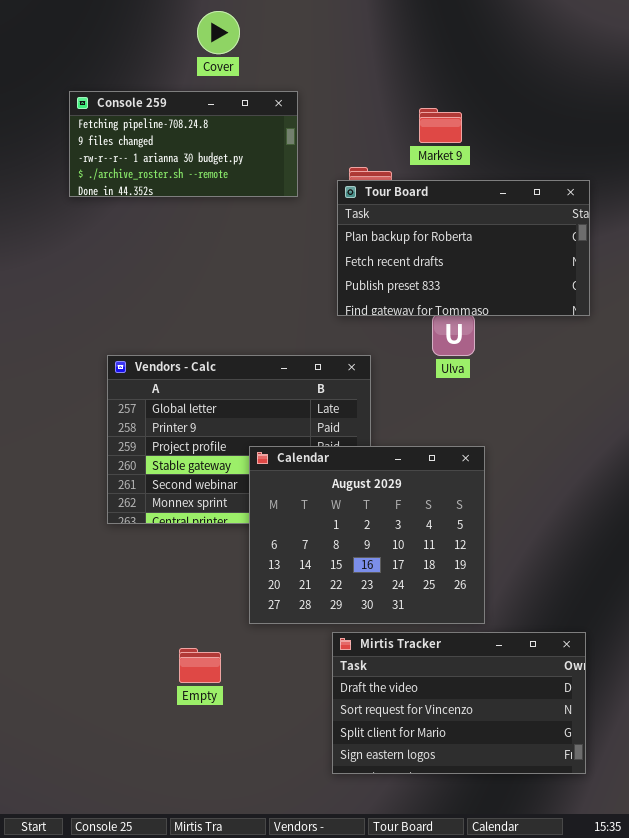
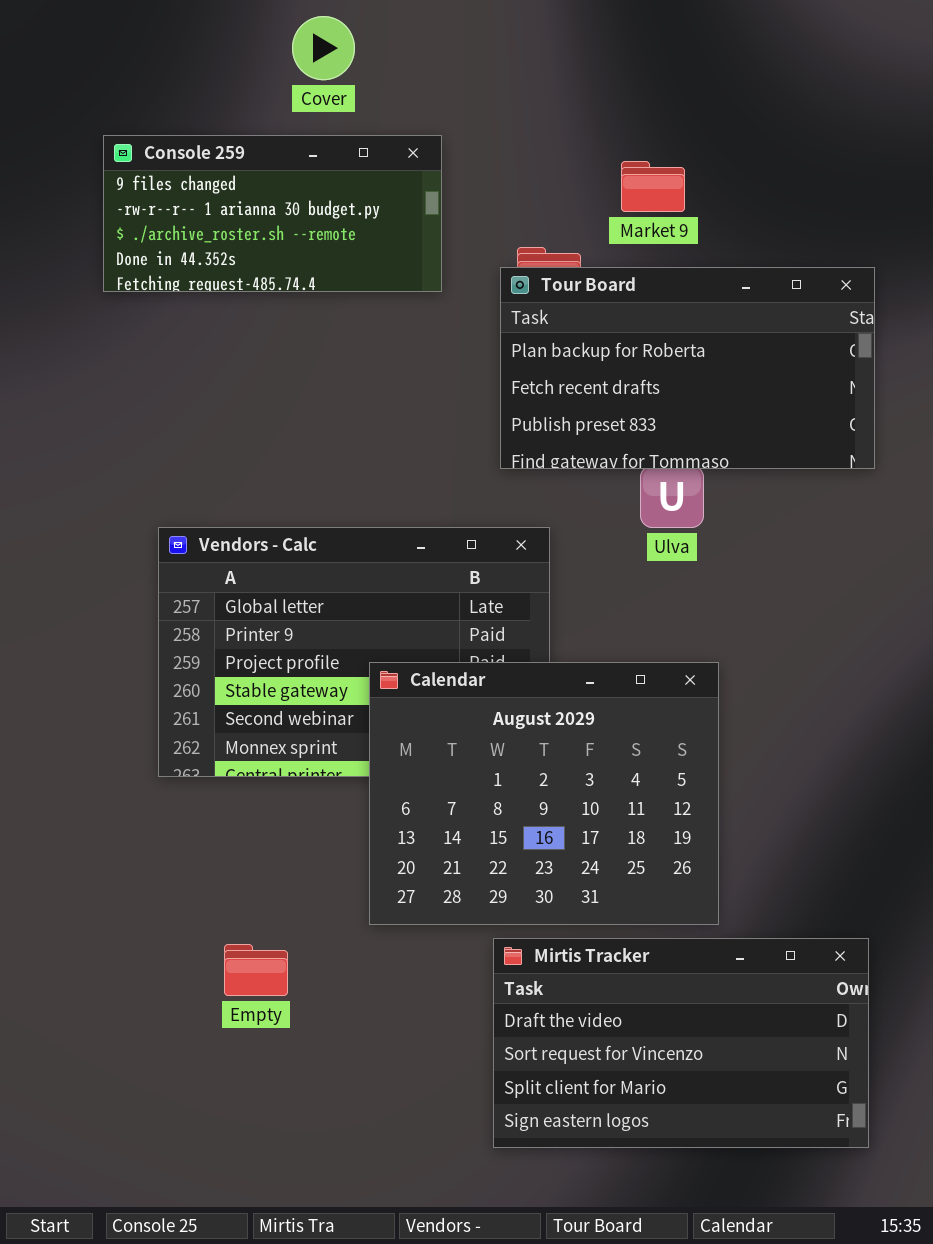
Console 259: [69,91,298,197] -> [103,135,442,292], scrolled down 1 row
Empty: [179,648,221,683] -> [224,944,288,996], moved

